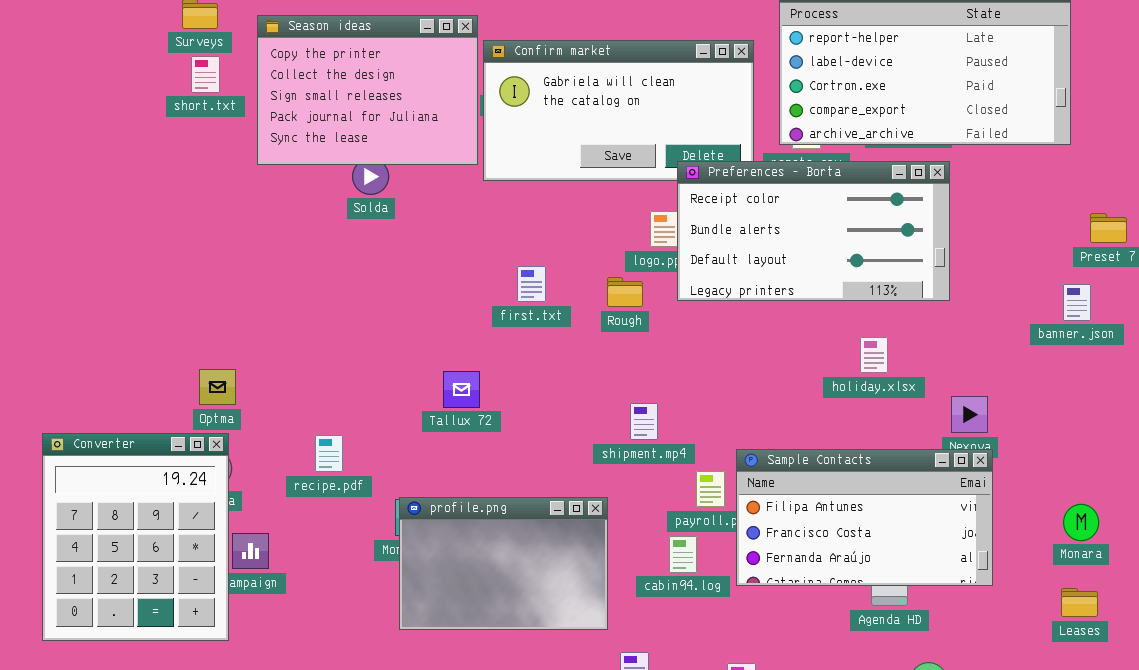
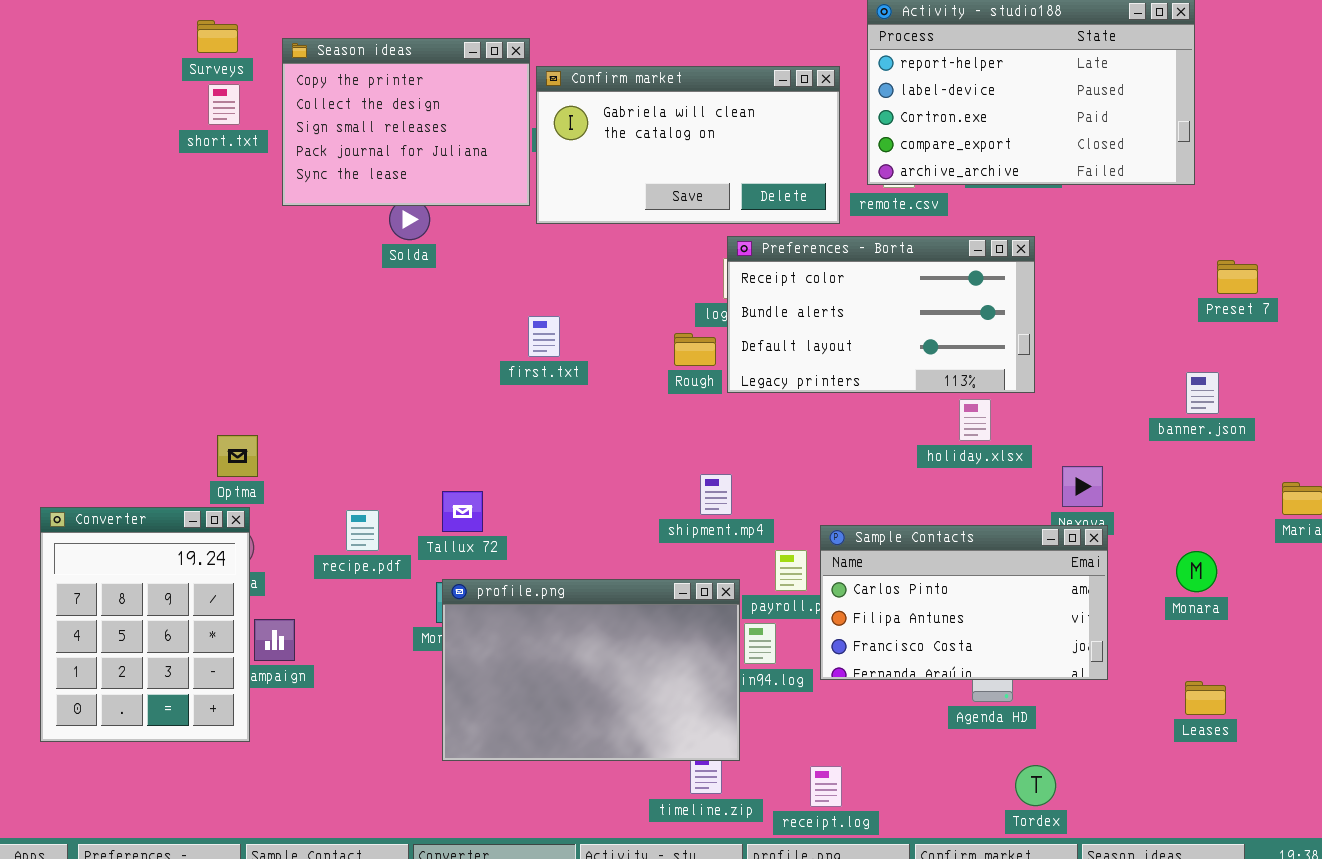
Preferences - Borta: [677,161,950,301] -> [727,236,1035,393], moved
first.txt: [517,266,546,302] -> [528,316,560,357], moved
banner.json: [1063,284,1091,321] -> [1186,372,1219,414], moved
Tallux 72: [443,371,480,408] -> [442,491,483,532], moved
Sample Contacts: [736,449,993,586] -> [820,525,1108,680], scrolled up 1 row
profile.png: [399,497,608,630] -> [442,579,740,761], resized
Monara: [1063,504,1099,541] -> [1176,551,1217,592], moved

